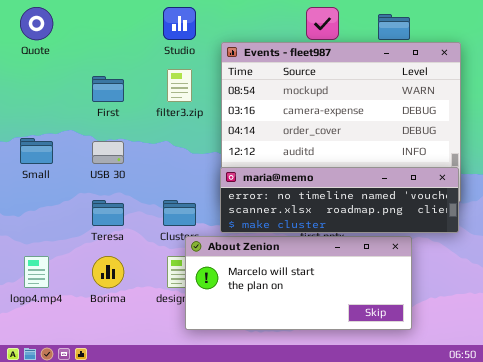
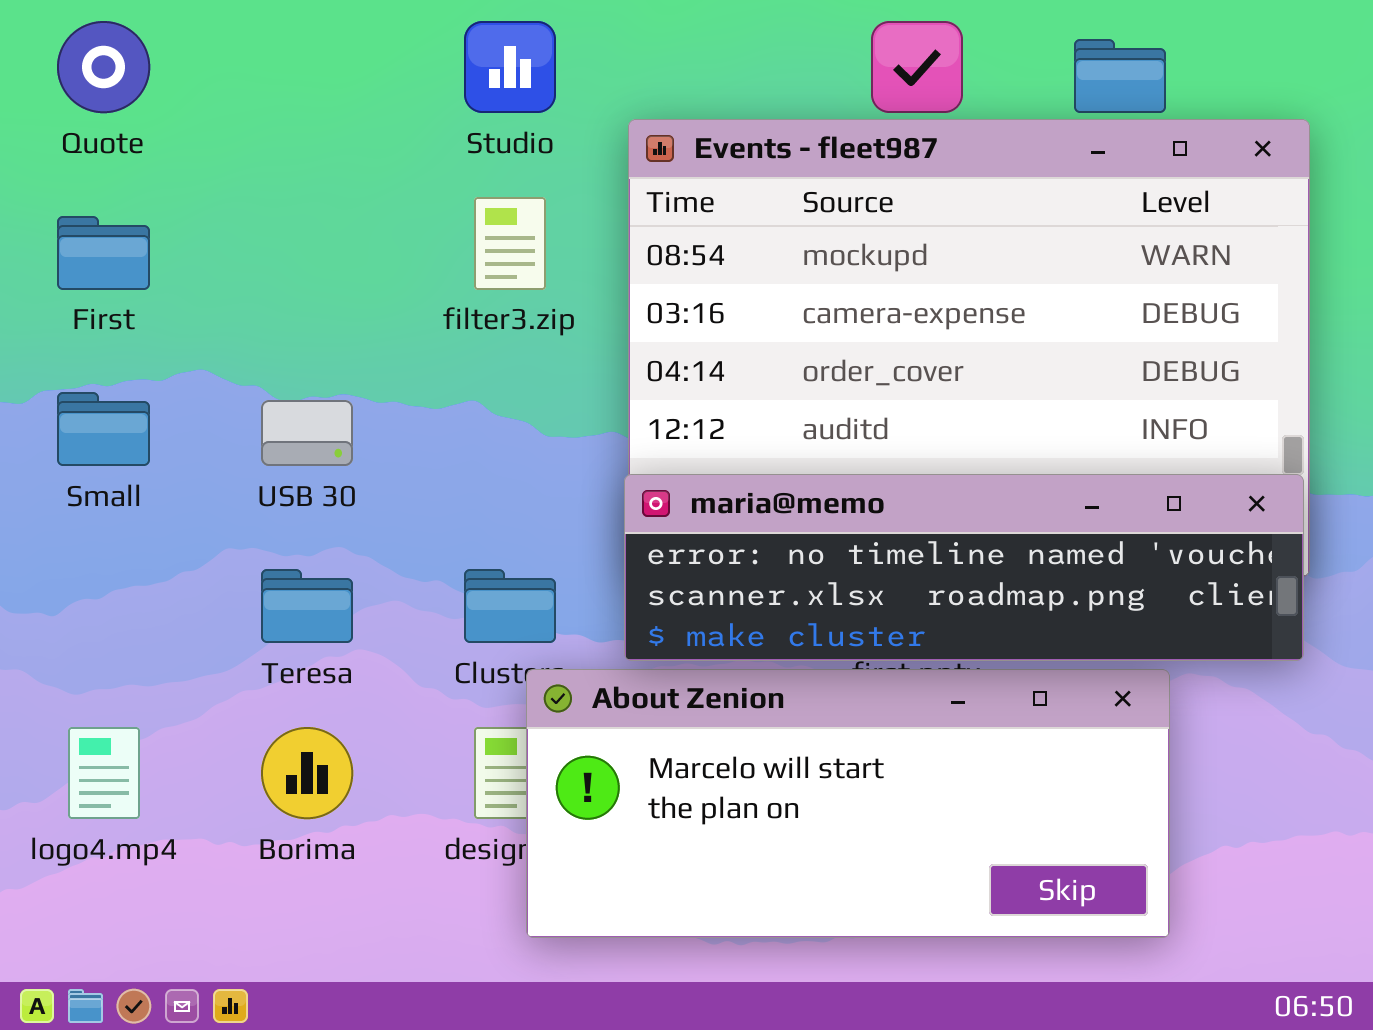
First: [92,76,124,102] -> [57,216,150,290], moved

